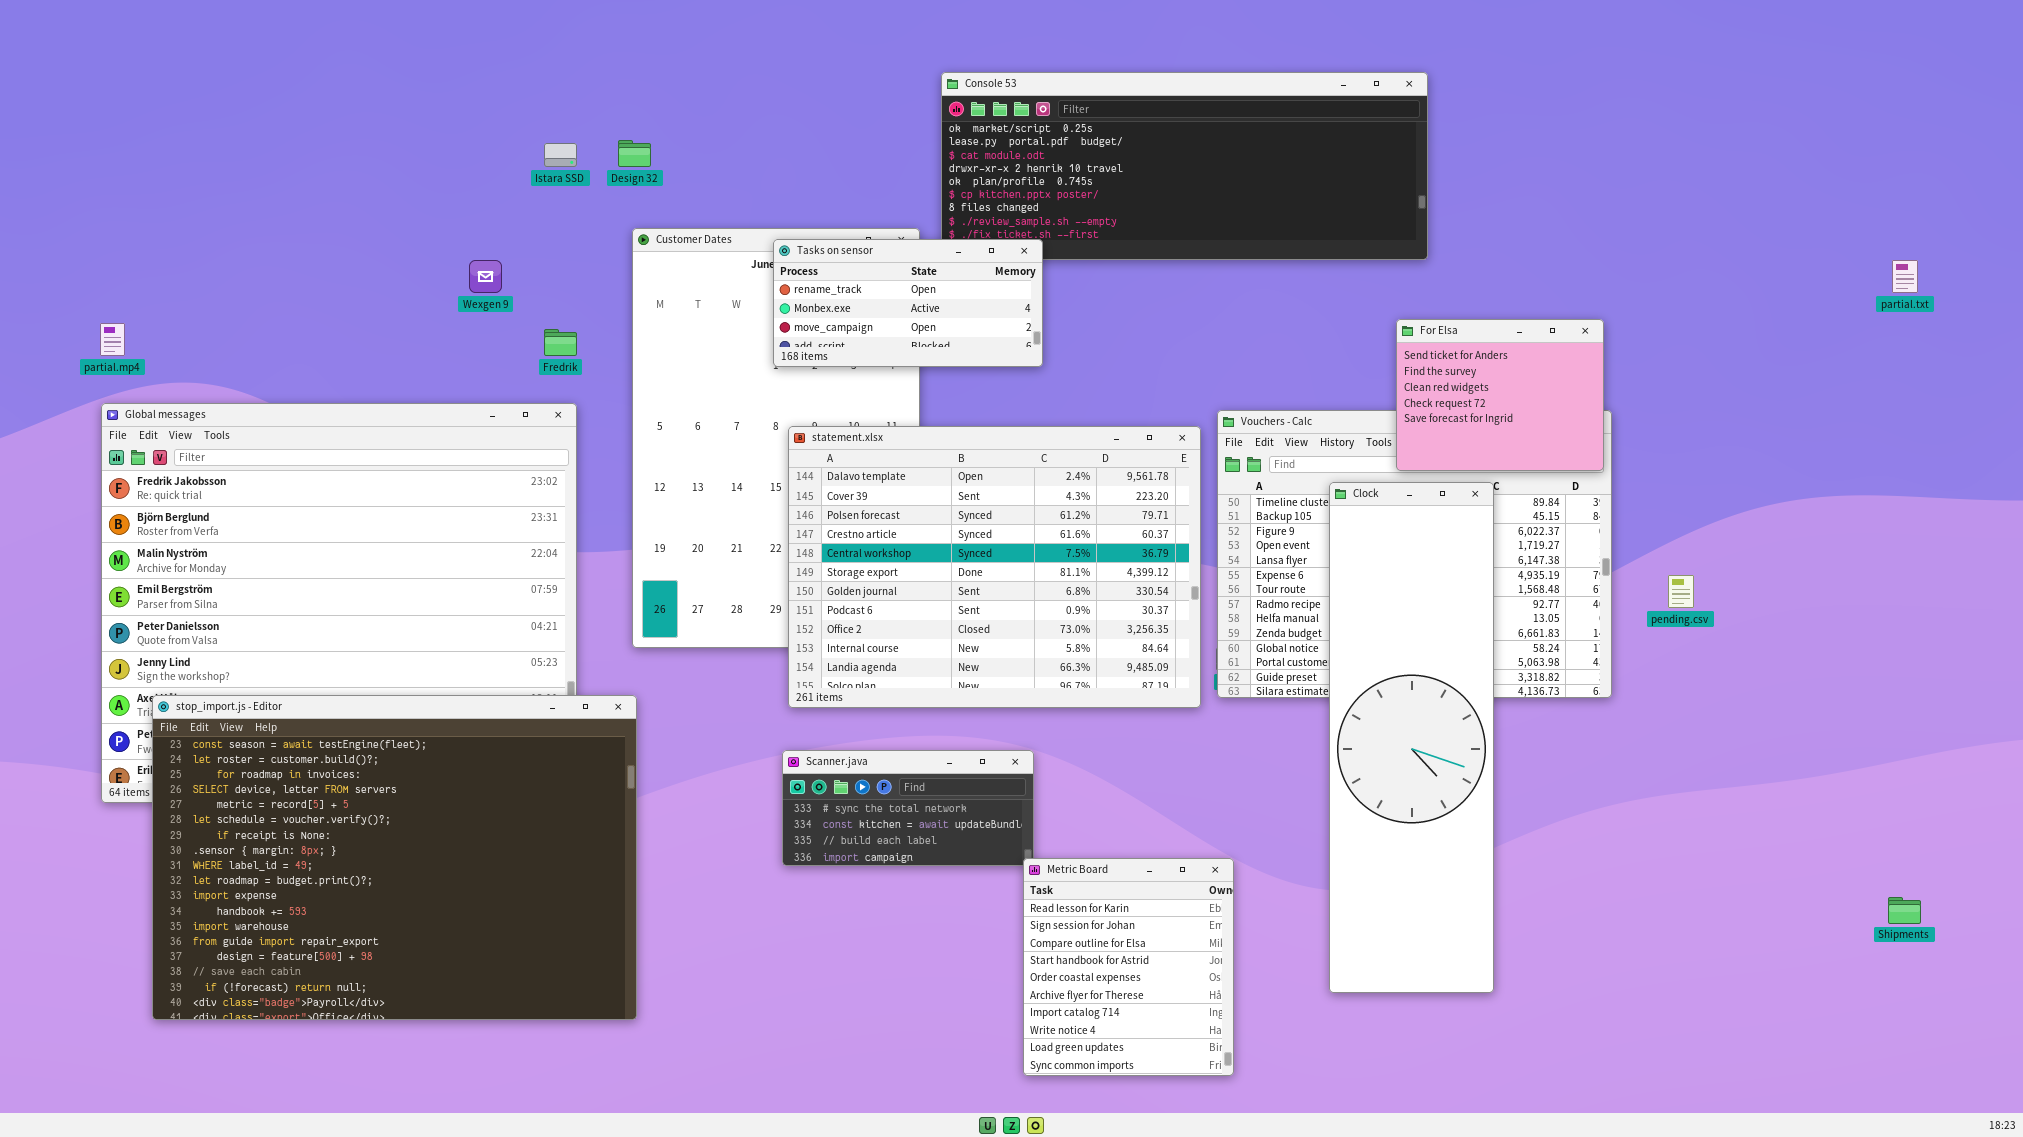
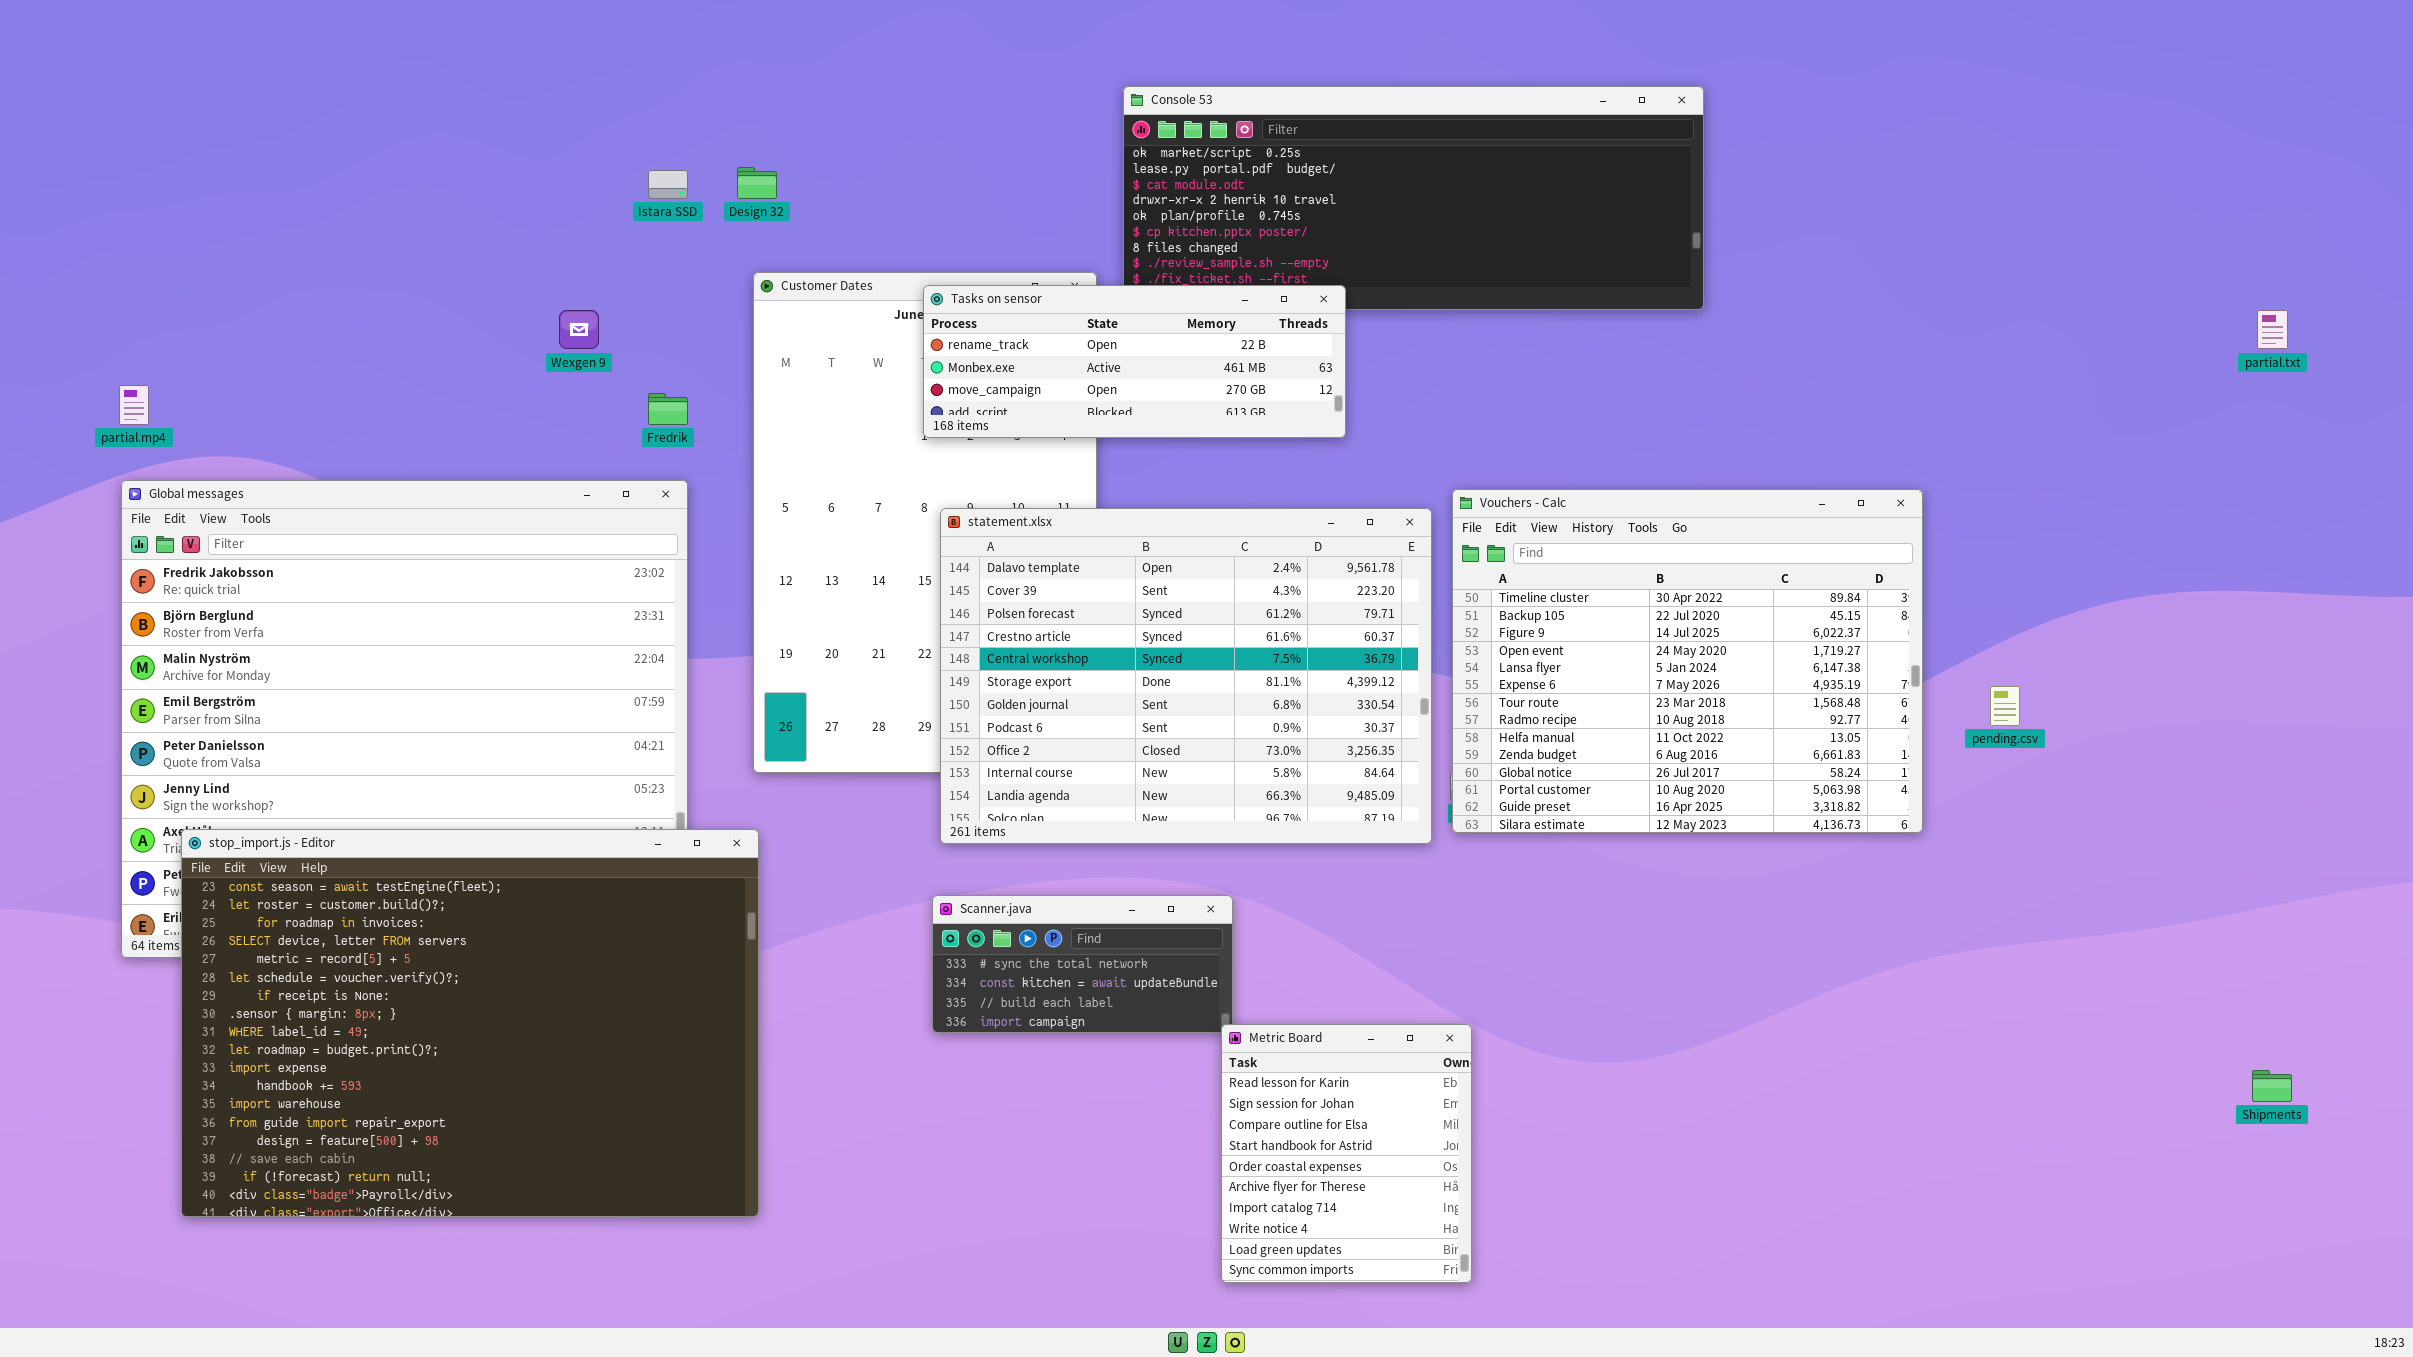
Tasks on sensor: [773,239,1043,367] -> [923,285,1346,438], resized
For Elsa: [1396,319,1604,471] -> none, closed
Clock: [1329,482,1494,993] -> none, closed

